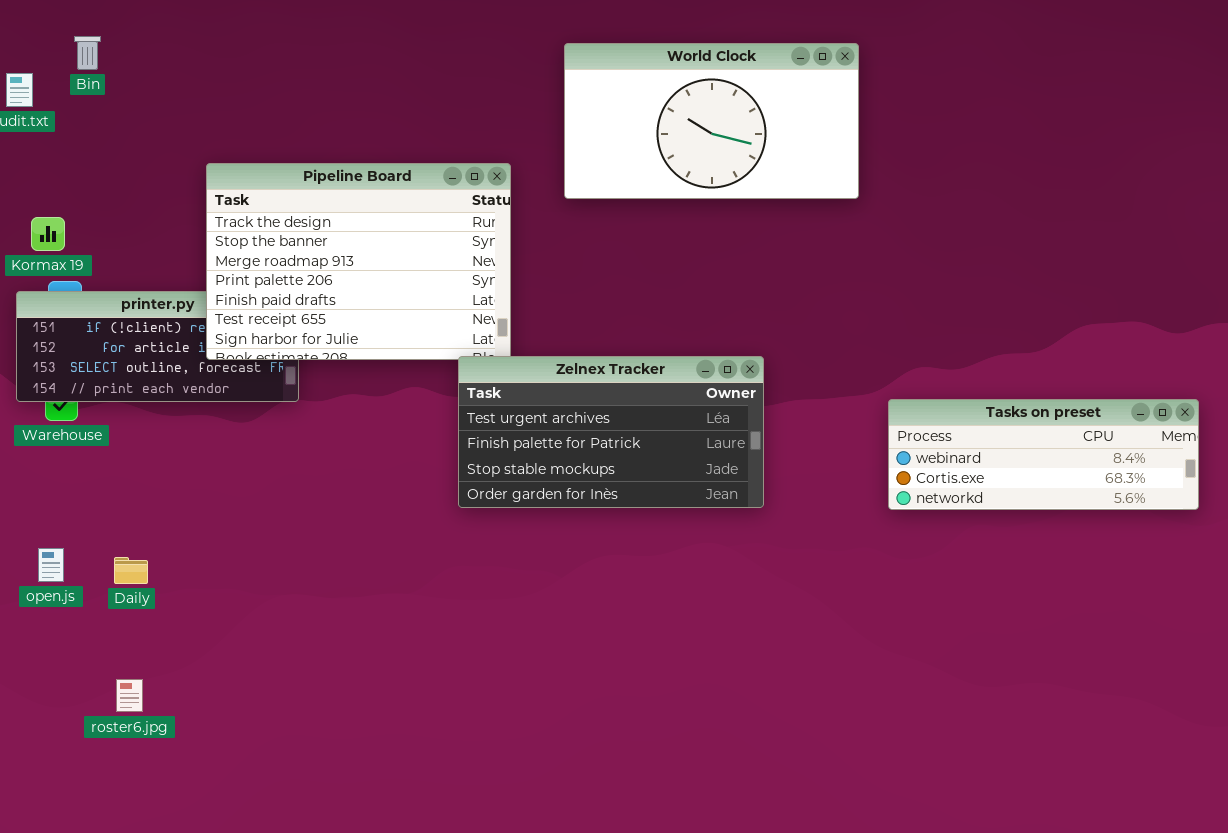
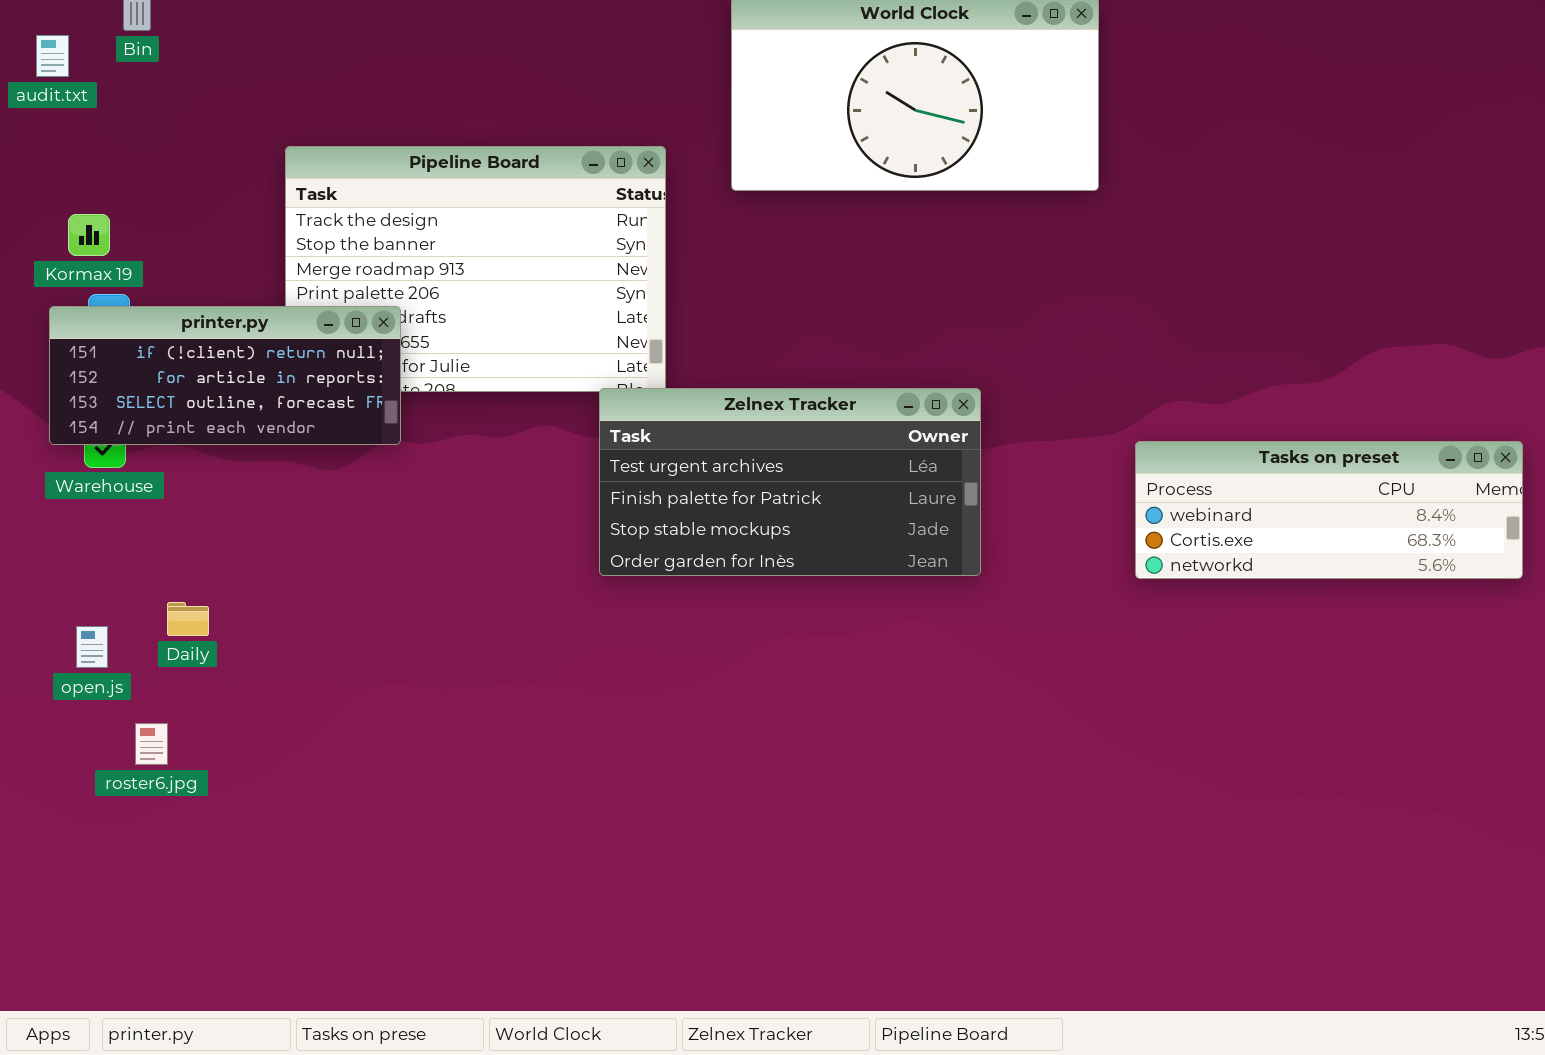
printer.py: [16,291,299,402] -> [49,306,401,445], raised
Daily: [114,557,148,584] -> [167,602,209,636], moved
roster6.jpg: [116,679,143,712] -> [135,723,168,765], moved

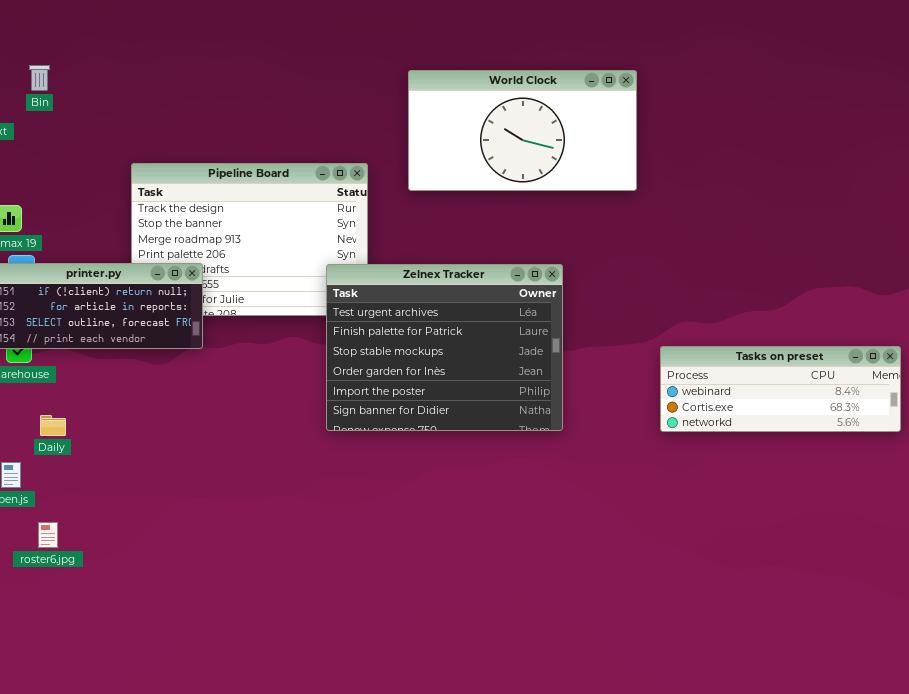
Zelnex Tracker: [599,388,981,576] -> [326,264,563,431], resized
Daily: [167,602,209,636] -> [40,415,66,436], moved

